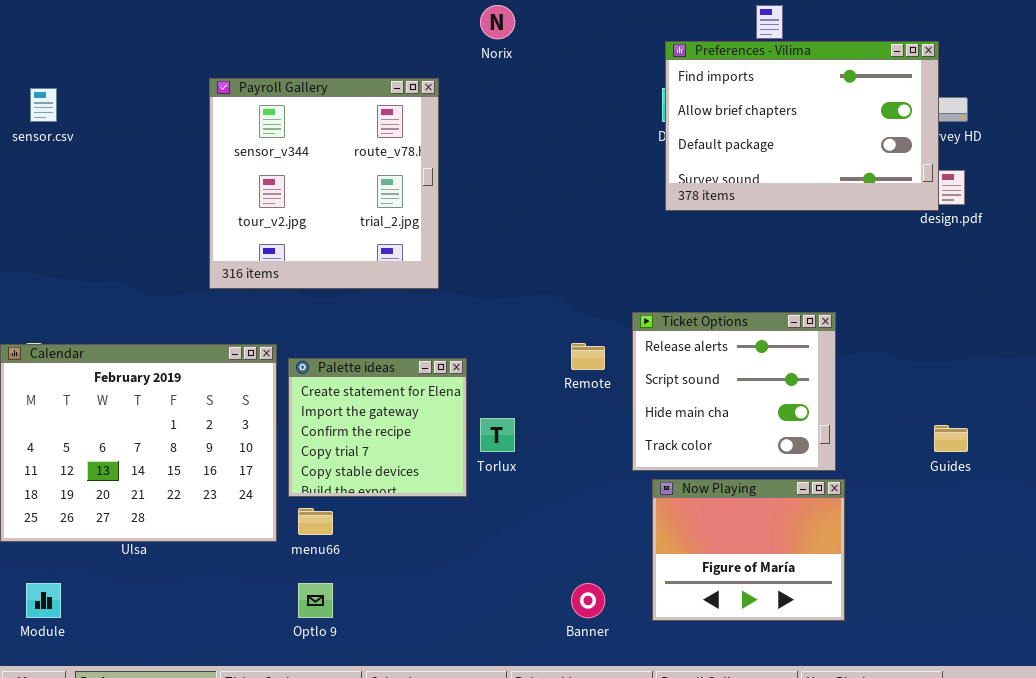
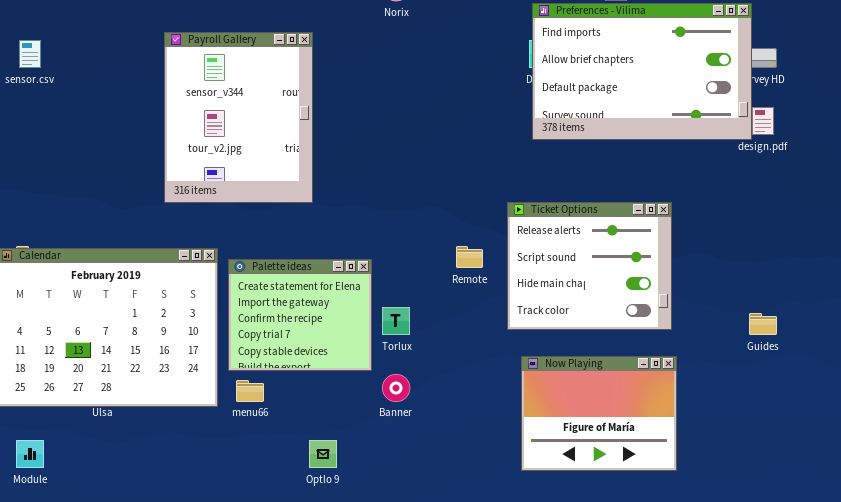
Payroll Gallery: [209,78,439,289] -> [164,32,313,203], resized
Ticket Options: [632,312,836,471] -> [507,202,672,330], moved
Optlo 9: [298,583,333,618] -> [309,440,337,468], moved
Banner: [571,583,605,618] -> [382,374,410,402], moved

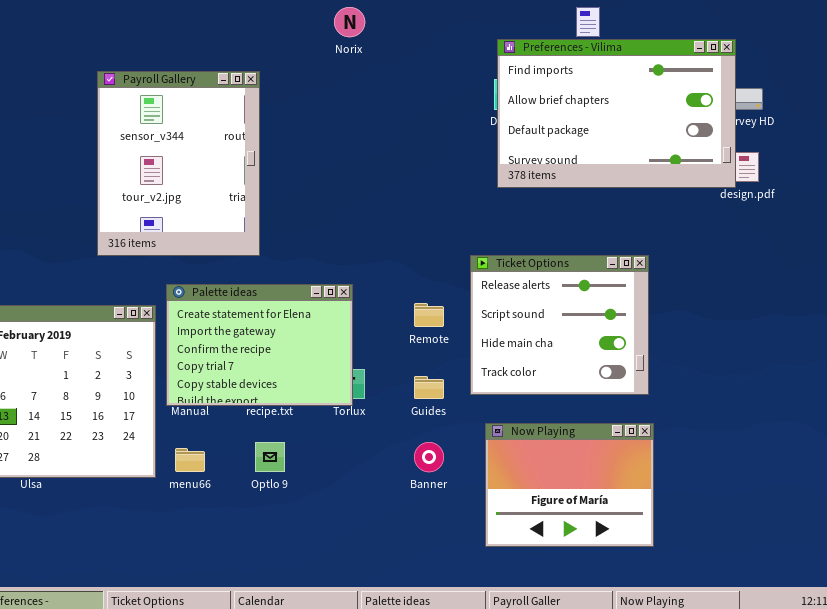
Palette ideas: [228,259,372,371] -> [166,284,353,406], moved, resized
Guides: [749,313,777,335] -> [414,376,444,399], moved
Banner: [382,374,410,402] -> [414,442,444,472], moved
Optlo 9: [309,440,337,468] -> [255,442,285,472], moved

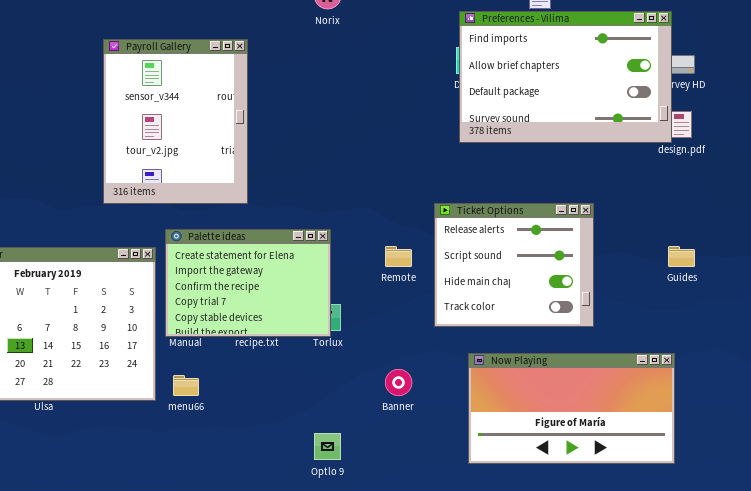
Guides: [414,376,444,399] -> [668,246,695,267], moved
Now Playing: [485,423,654,547] -> [468,353,675,464], moved, resized
Optlo 9: [255,442,285,472] -> [314,433,341,460], moved

